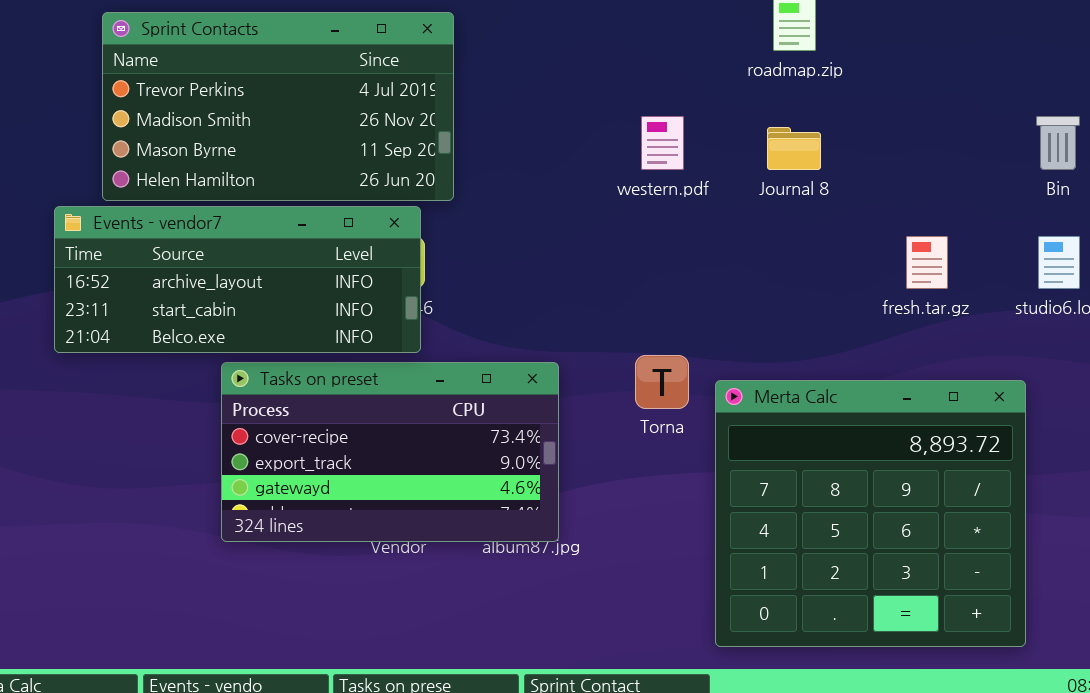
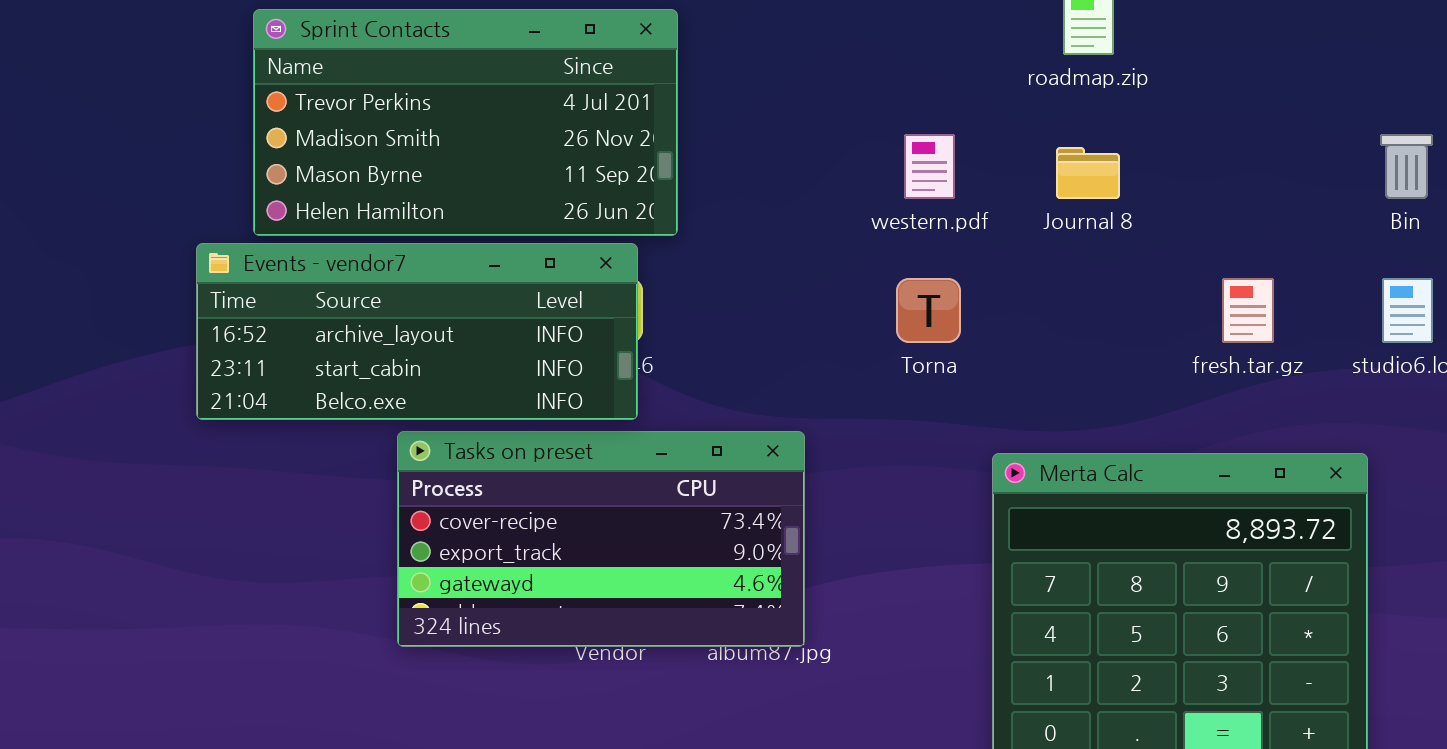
Torna: [635,355,689,409] -> [896,278,961,343], moved

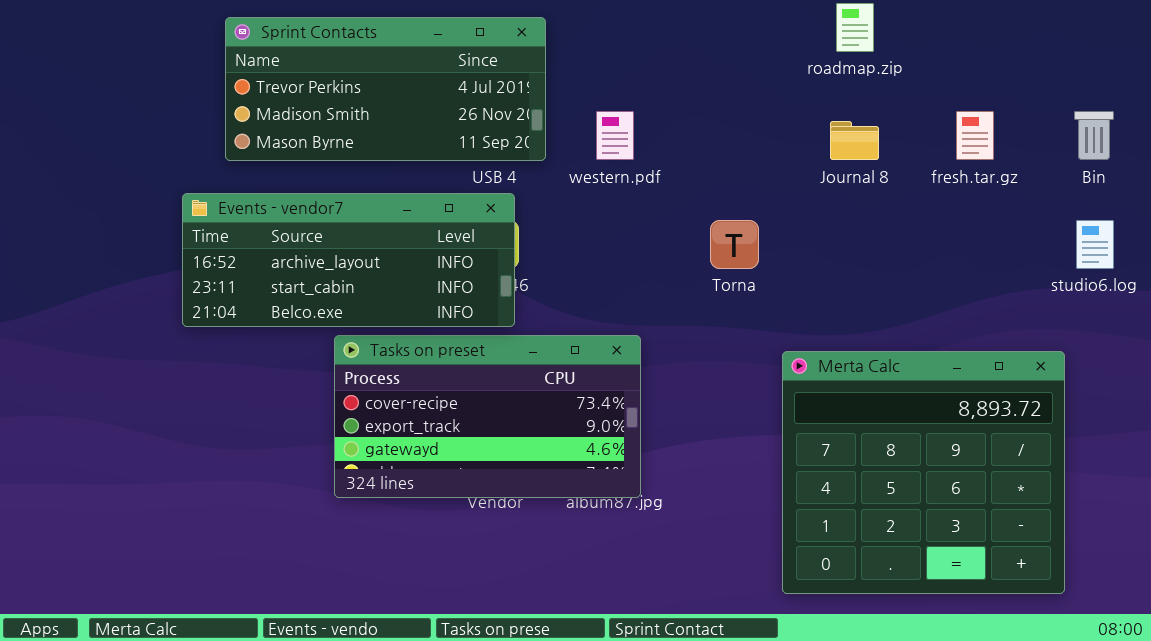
Sprint Contacts: [253,9,678,236] -> [225,17,546,161], resized
western.pdf: [904,134,955,199] -> [596,111,634,160], moved
fresh.tar.gz: [1222,278,1274,343] -> [956,111,994,160], moved

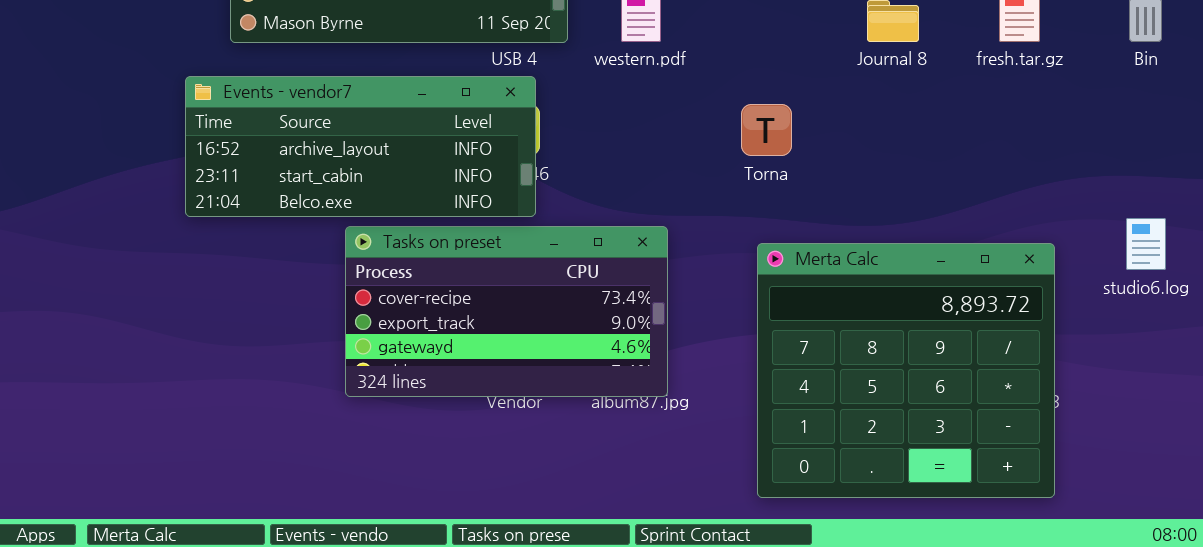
studio6.log: [1076,220,1114,269] -> [1126,218,1166,270], moved
Merta Calc: [782,351,1065,594] -> [757,243,1055,498], moved

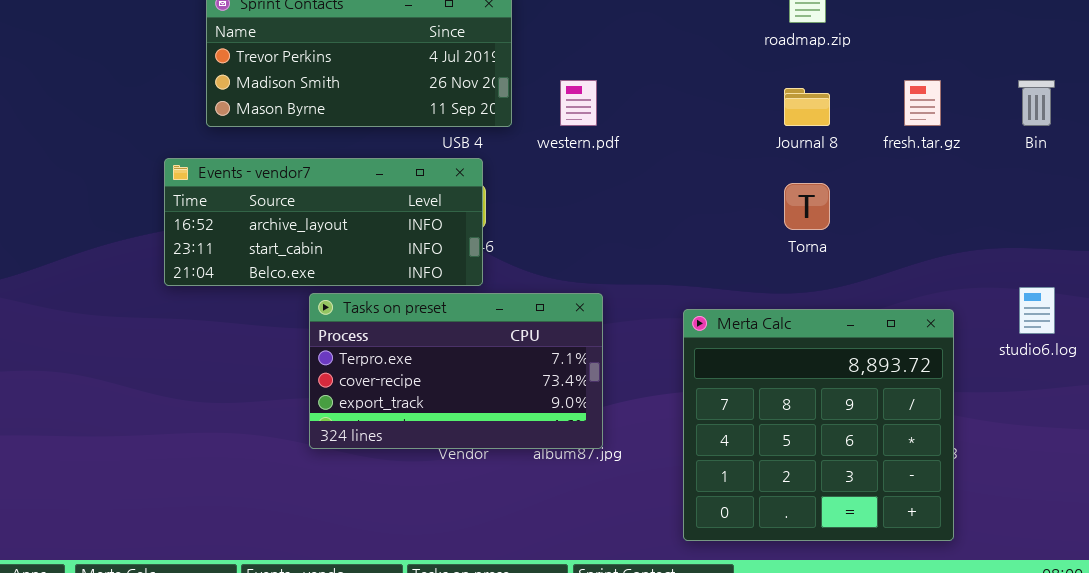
Torna: [741,104,792,156] -> [784,183,830,230], moved
Tasks on preset: [345,226,668,397] -> [309,293,603,449], scrolled up 1 row

